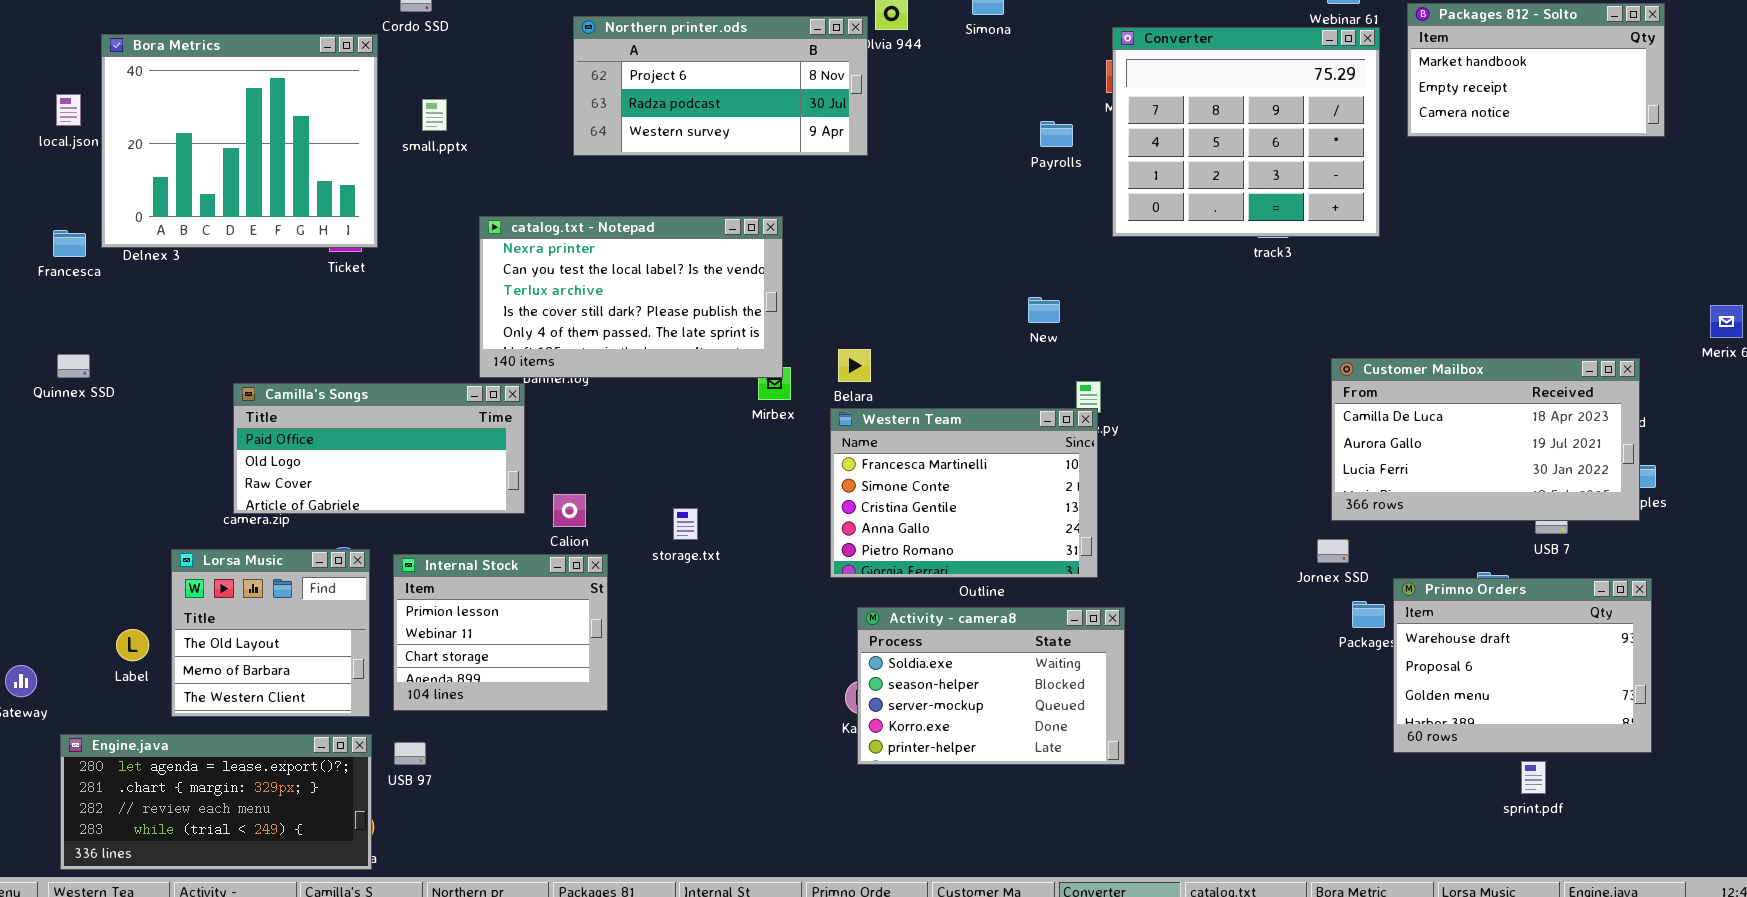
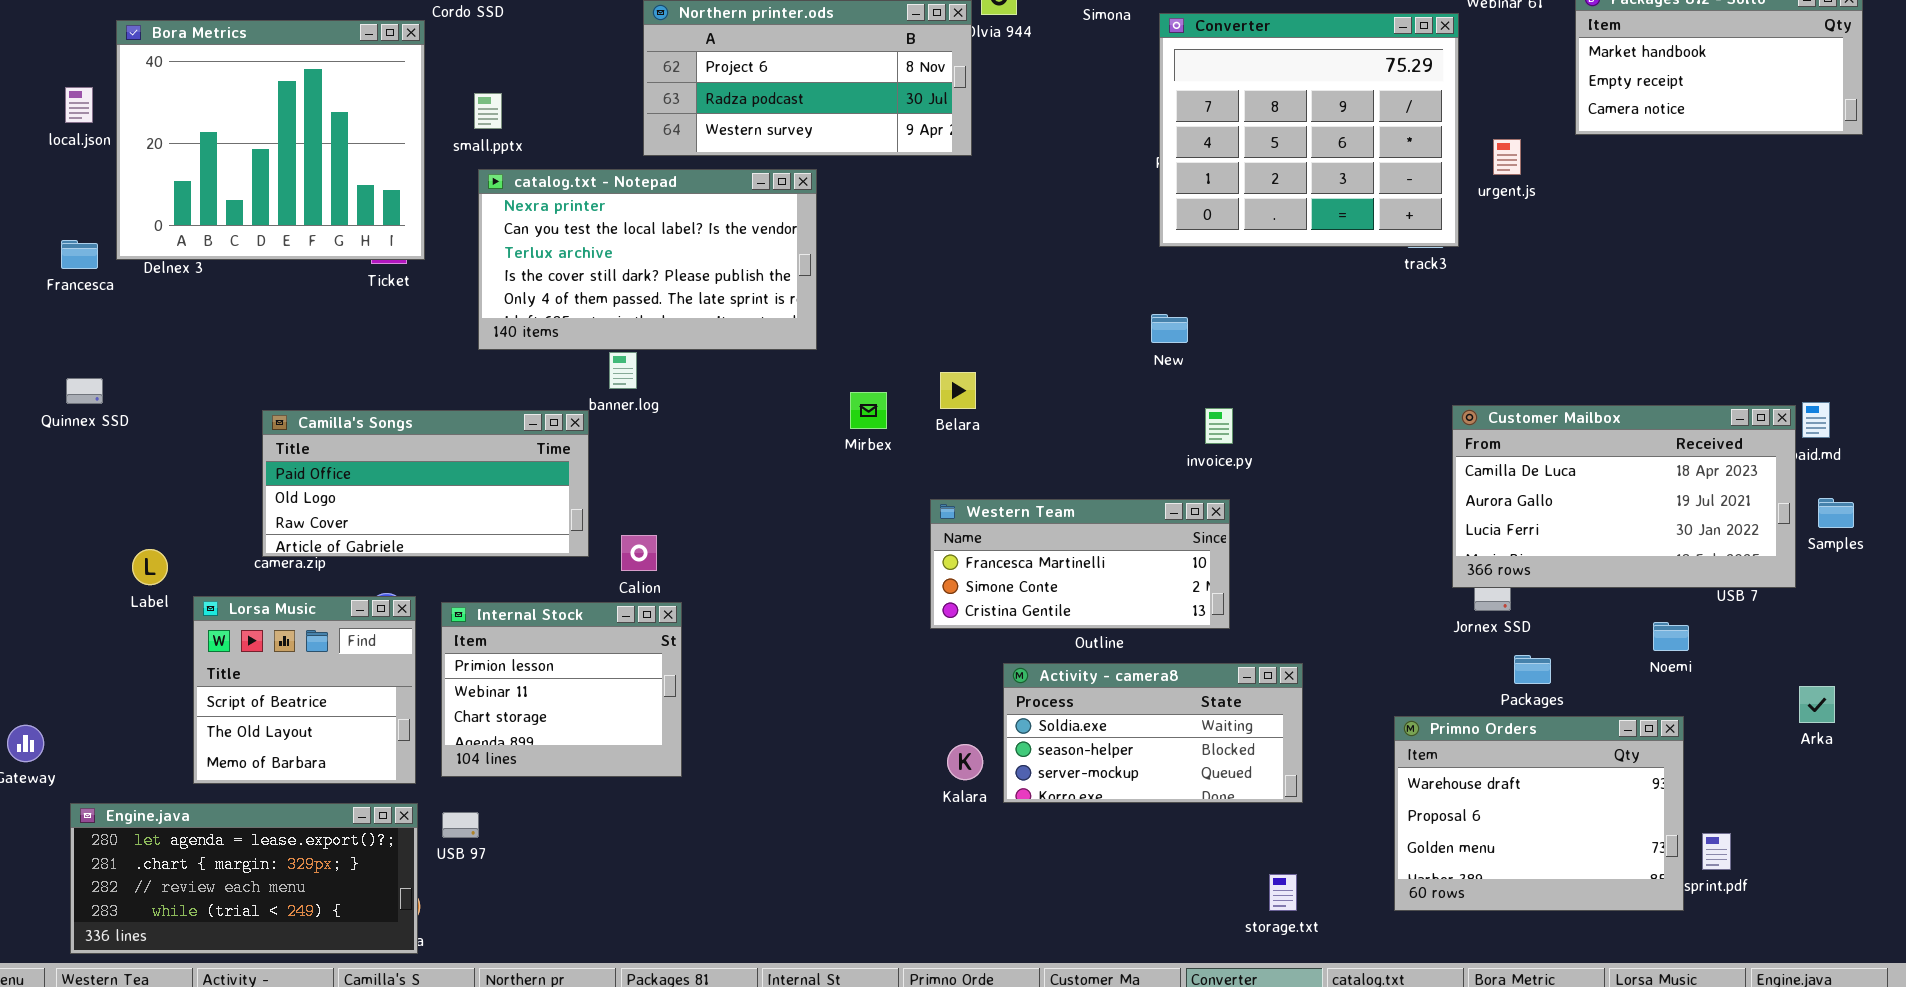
Converter: [1112,27,1380,237] -> [1159,13,1459,247], moved
catalog.txt - Notepad: [479,216,783,378] -> [478,169,817,350], moved
Customer Mailbox: [1331,358,1640,521] -> [1452,405,1796,588], moved
Western Team: [830,408,1098,578] -> [930,499,1230,629], resized
storage.txt: [673,508,698,540] -> [1269,874,1297,911], moved
Lorsa Music: [171,549,370,717] -> [193,596,416,784], scrolled up 1 row
Primno Orders: [1393,578,1652,753] -> [1394,716,1684,911], moved
Activity - camera8: [857,607,1125,765] -> [1003,663,1303,803], moved, resized
Label: [116,629,149,661] -> [132,549,168,585], moved

